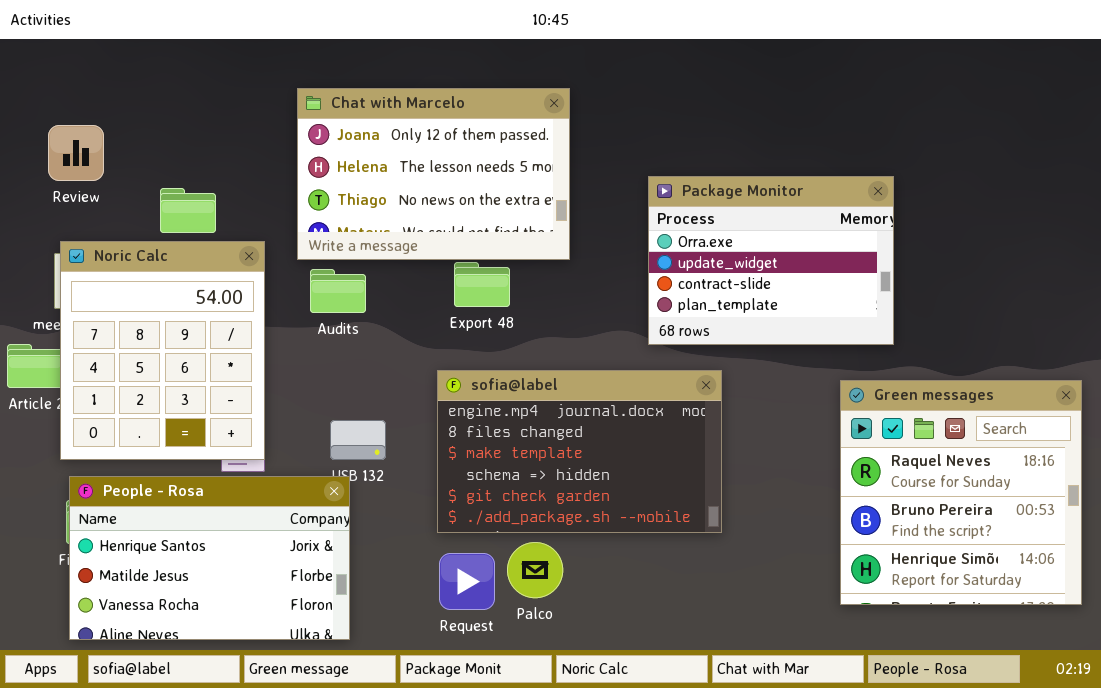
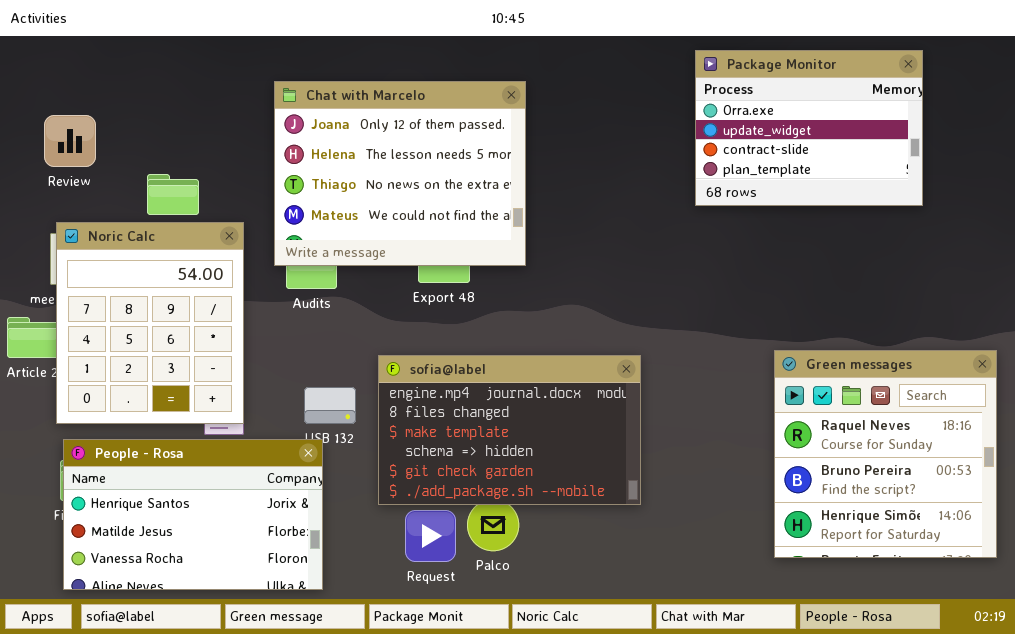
Chat with Marcelo: [297,88,570,260] -> [274,81,526,266], resized
Package Monitor: [648,176,894,345] -> [695,50,923,206], moved
sofia@label: [437,370,722,533] -> [378,355,641,505], moved

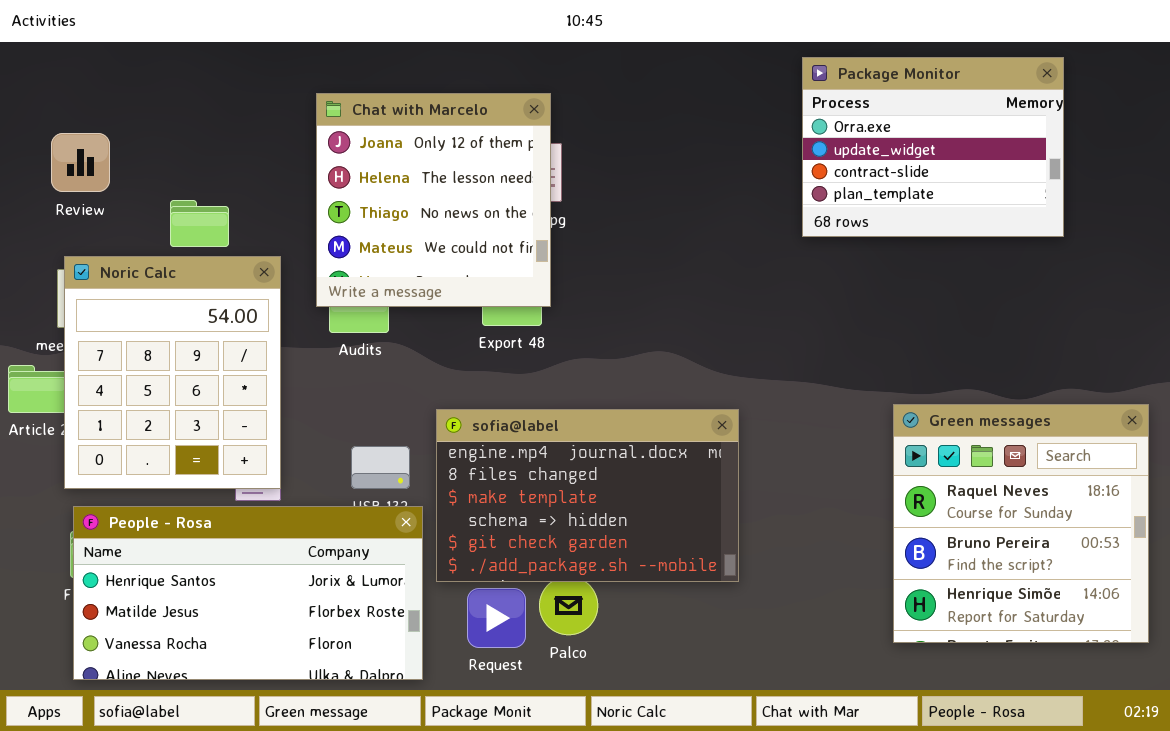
Chat with Marcelo: [274,81,526,266] -> [316,93,551,307], resized
People - Rosa: [63,439,323,590] -> [73,506,423,680], resized

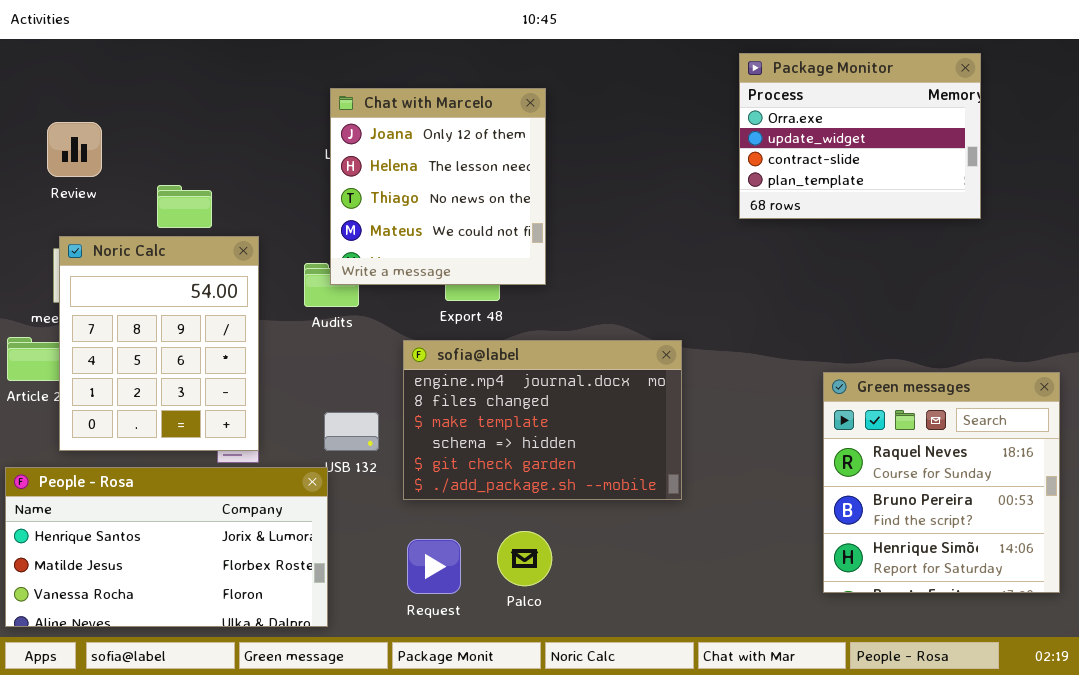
Chat with Marcelo: [316,93,551,307] -> [330,88,546,285], moved
sofia@label: [436,409,739,582] -> [403,340,682,500], moved
People - Rosa: [73,506,423,680] -> [5,467,328,627], moved
Request: [467,588,526,648] -> [407,539,461,594], moved

